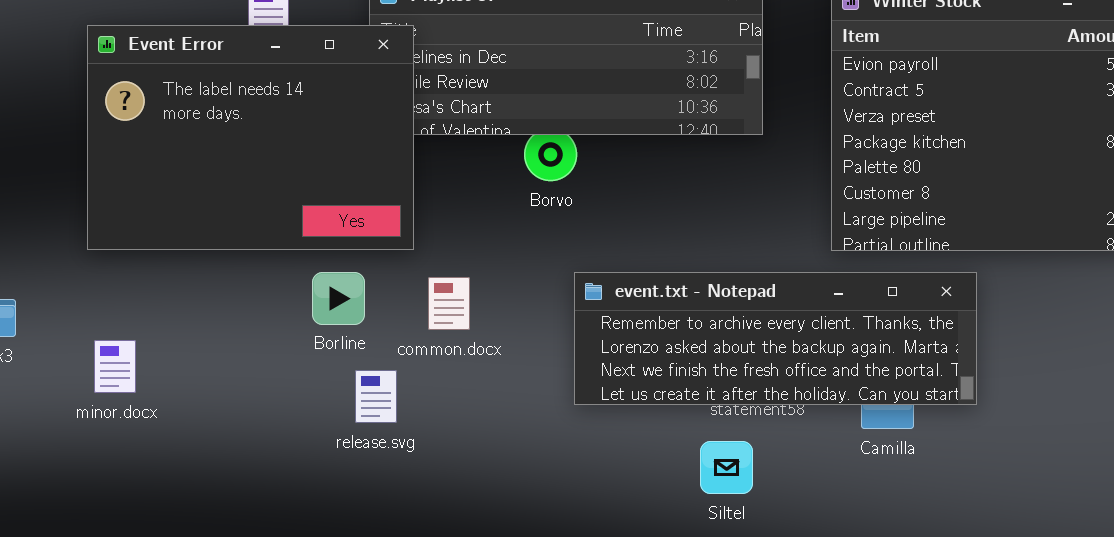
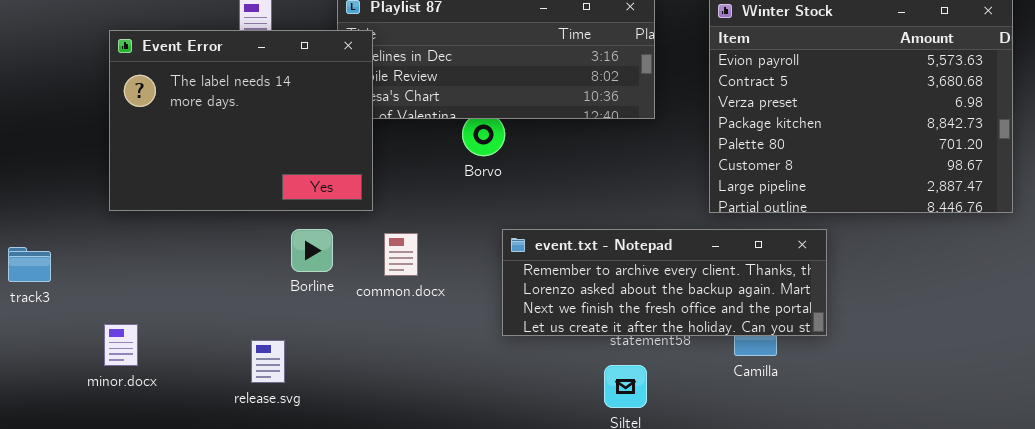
minor.docx: [94,340,136,393] -> [104,324,138,366], moved
release.svg: [355,370,397,423] -> [251,340,285,383], moved

